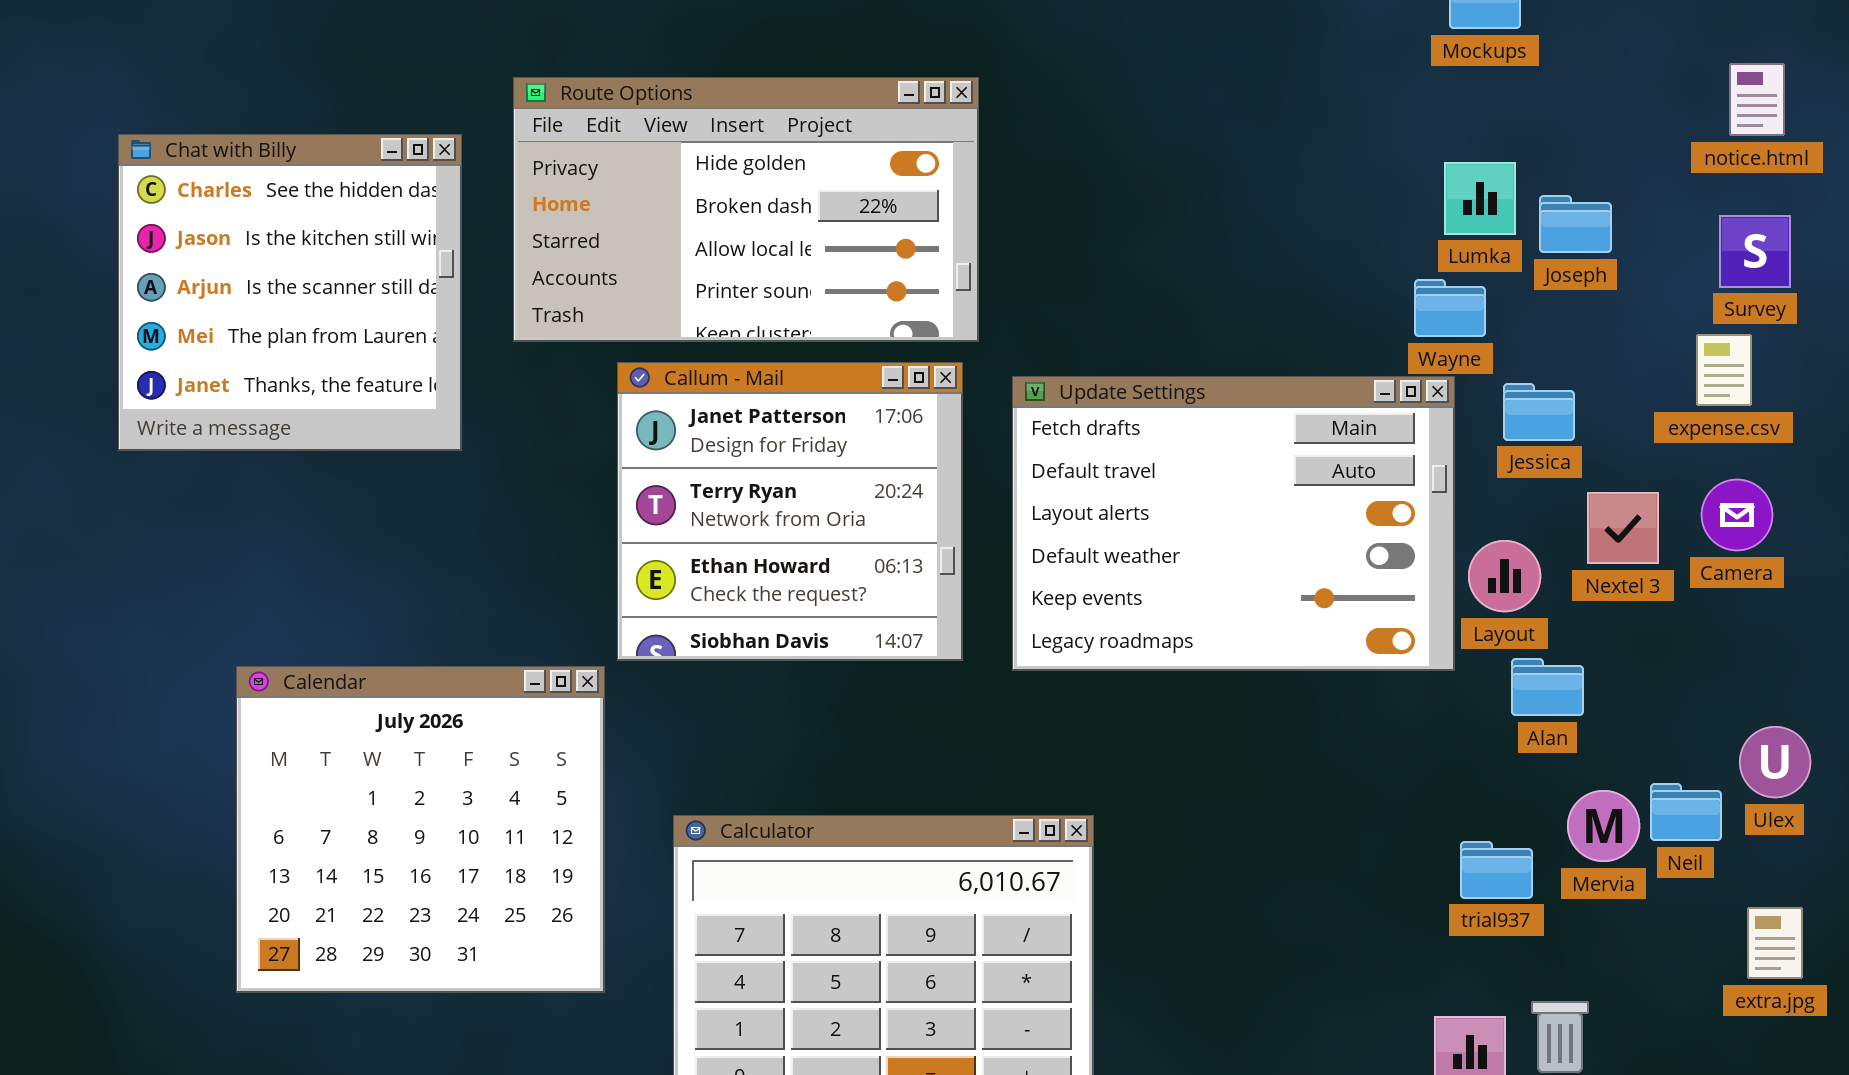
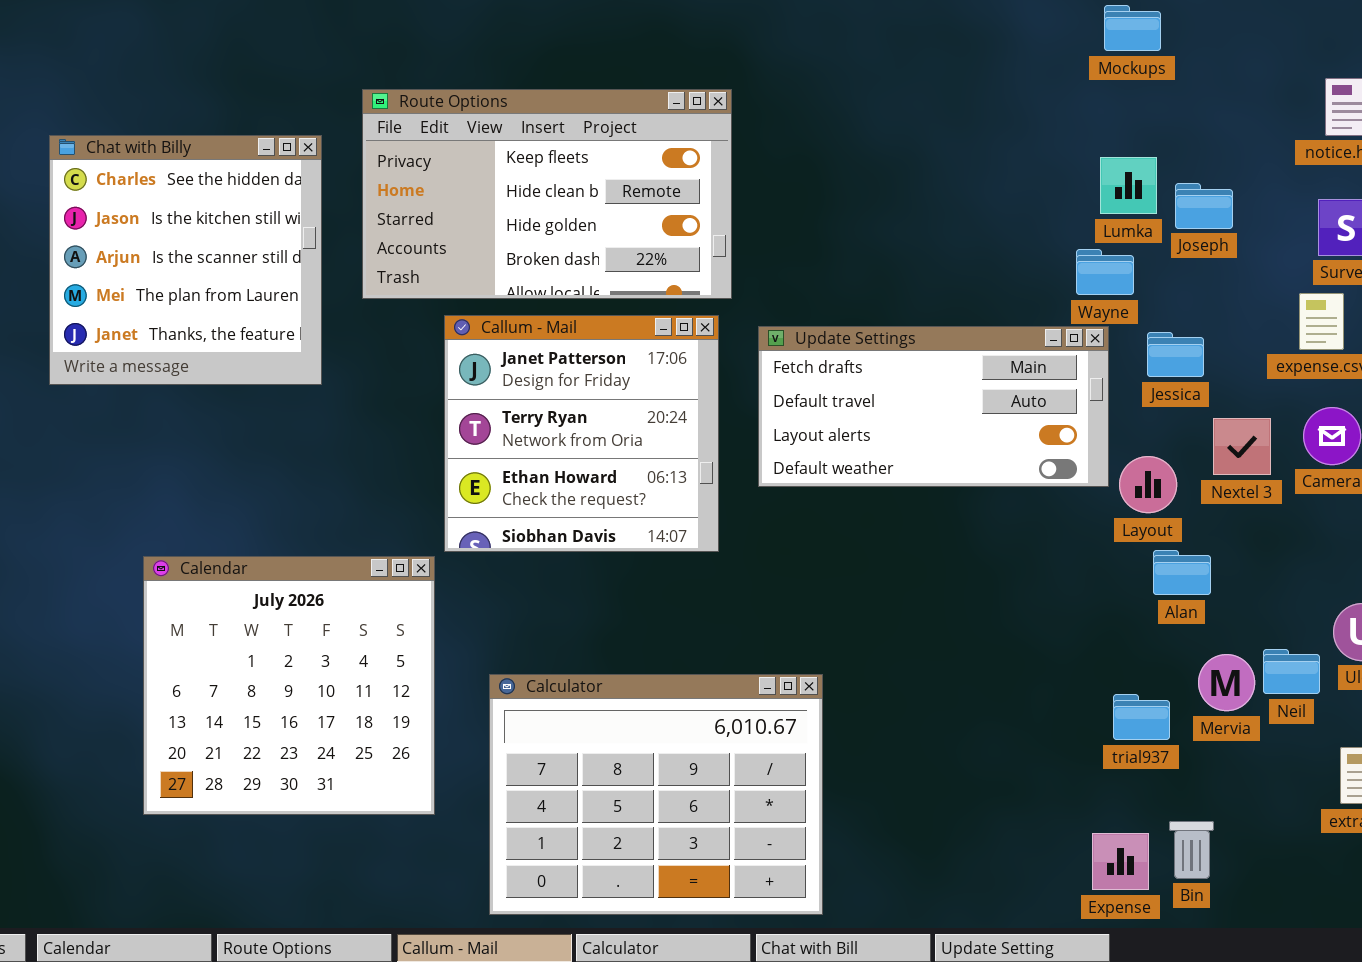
Route Options: [513,77,979,342] -> [362,89,732,299], scrolled up 2 rows
Update Settings: [1012,376,1455,671] -> [758,326,1109,487], resized

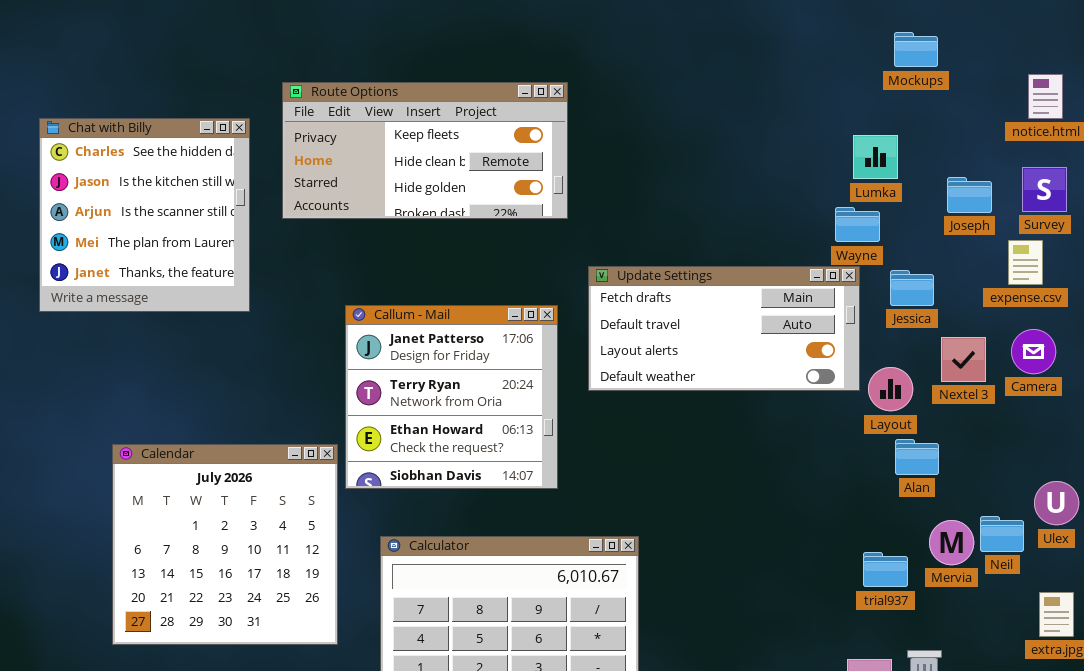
Mockups: [1104,5,1161,51] -> [894,32,938,67], moved
Route Options: [362,89,732,299] -> [282,82,568,219], resized
Joseph: [1175,183,1233,229] -> [947,177,992,213], moved
Callum - Mail: [444,315,719,552] -> [345,305,558,489], moved

